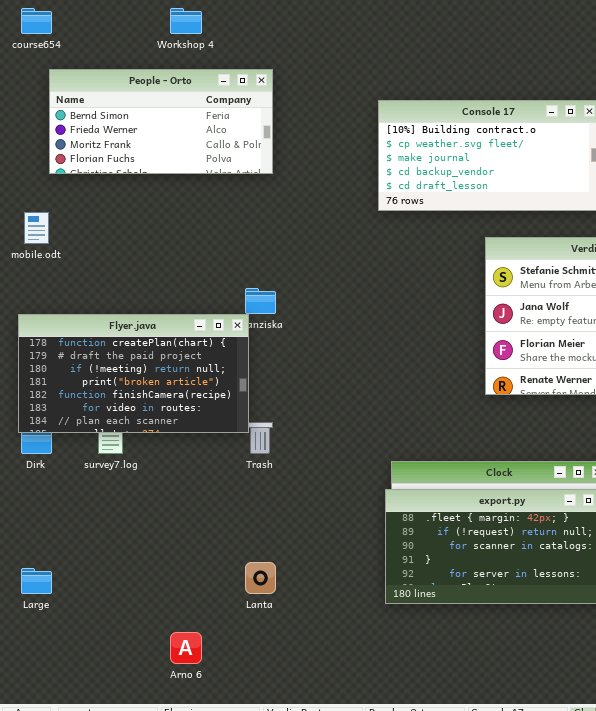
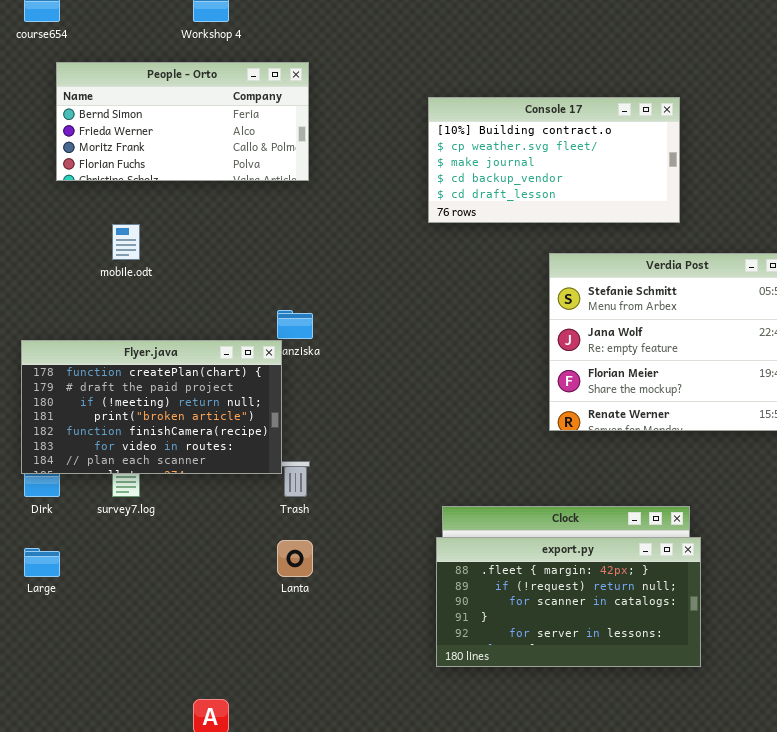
mobile.odt: [24,212,49,244] -> [112,224,140,260], moved
Lanta: [245,562,276,594] -> [277,540,313,577], moved
Large: [21,568,52,594] -> [24,548,60,577], moved

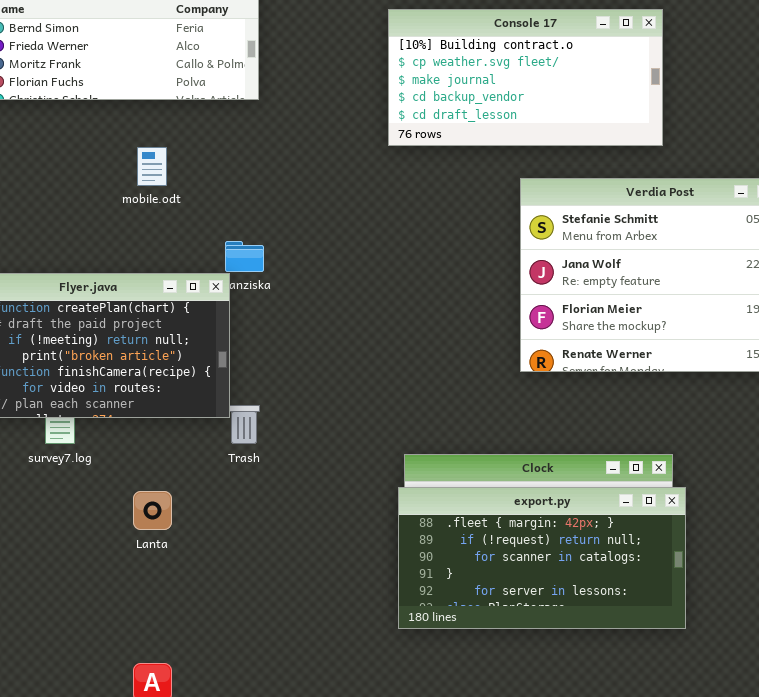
mobile.odt: [112,224,140,260] -> [137,147,167,186], moved
Lanta: [277,540,313,577] -> [133,491,172,530], moved

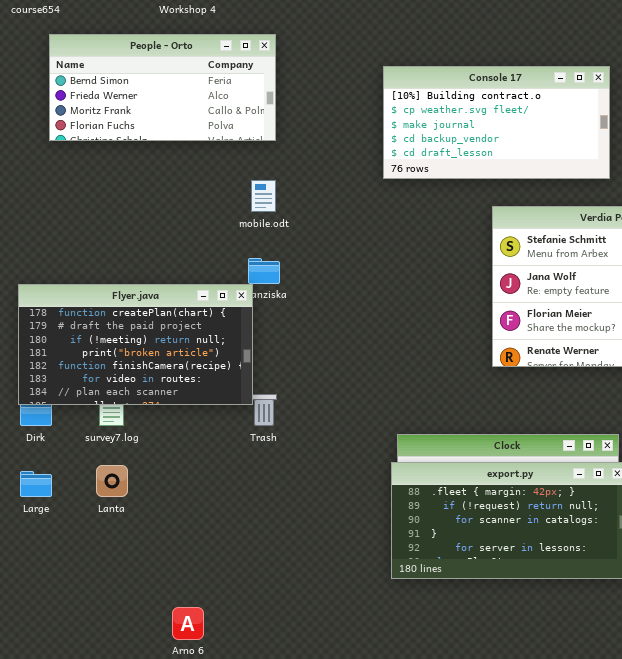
mobile.odt: [137,147,167,186] -> [251,180,276,212], moved
Lanta: [133,491,172,530] -> [96,465,128,497], moved

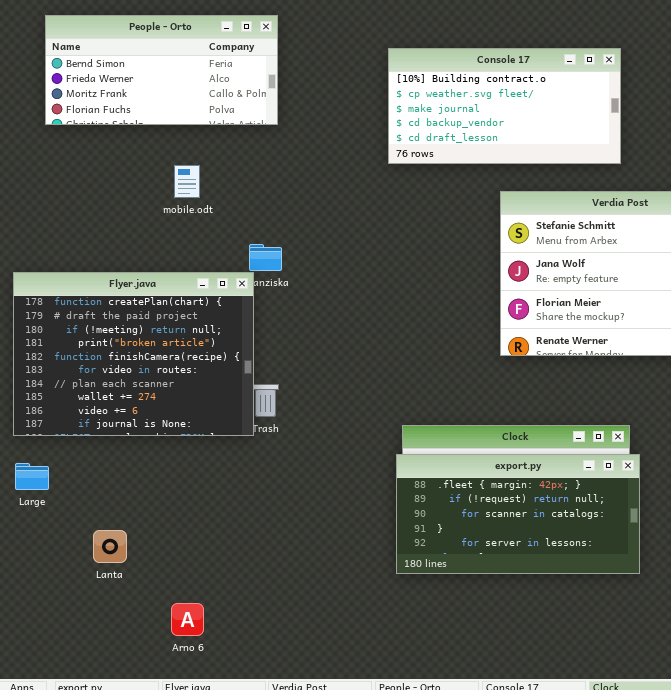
mobile.odt: [251,180,276,212] -> [174,165,200,198], moved
Flyer.java: [18,284,253,405] -> [13,272,254,436], resized
Lanta: [96,465,128,497] -> [93,530,127,563], moved

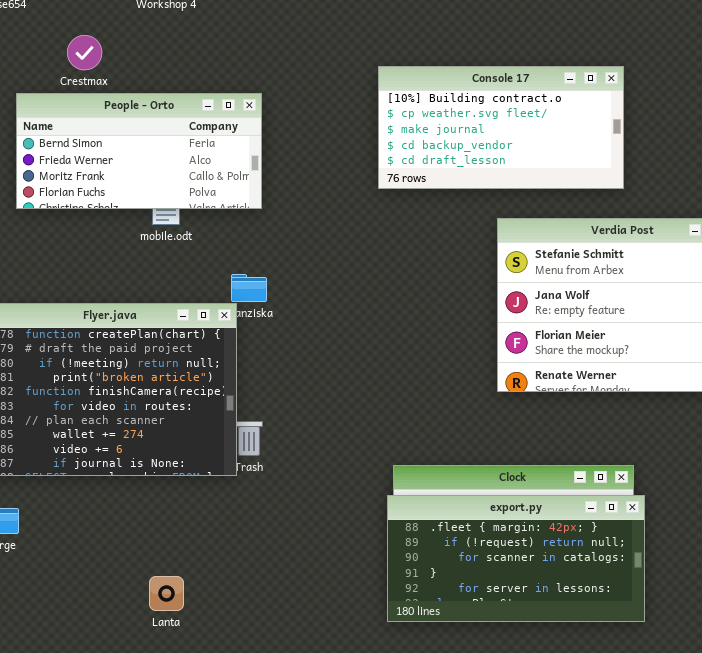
People - Orto: [45,15,278,125] -> [16,93,262,209], moved
Lanta: [93,530,127,563] -> [149,576,184,611], moved

